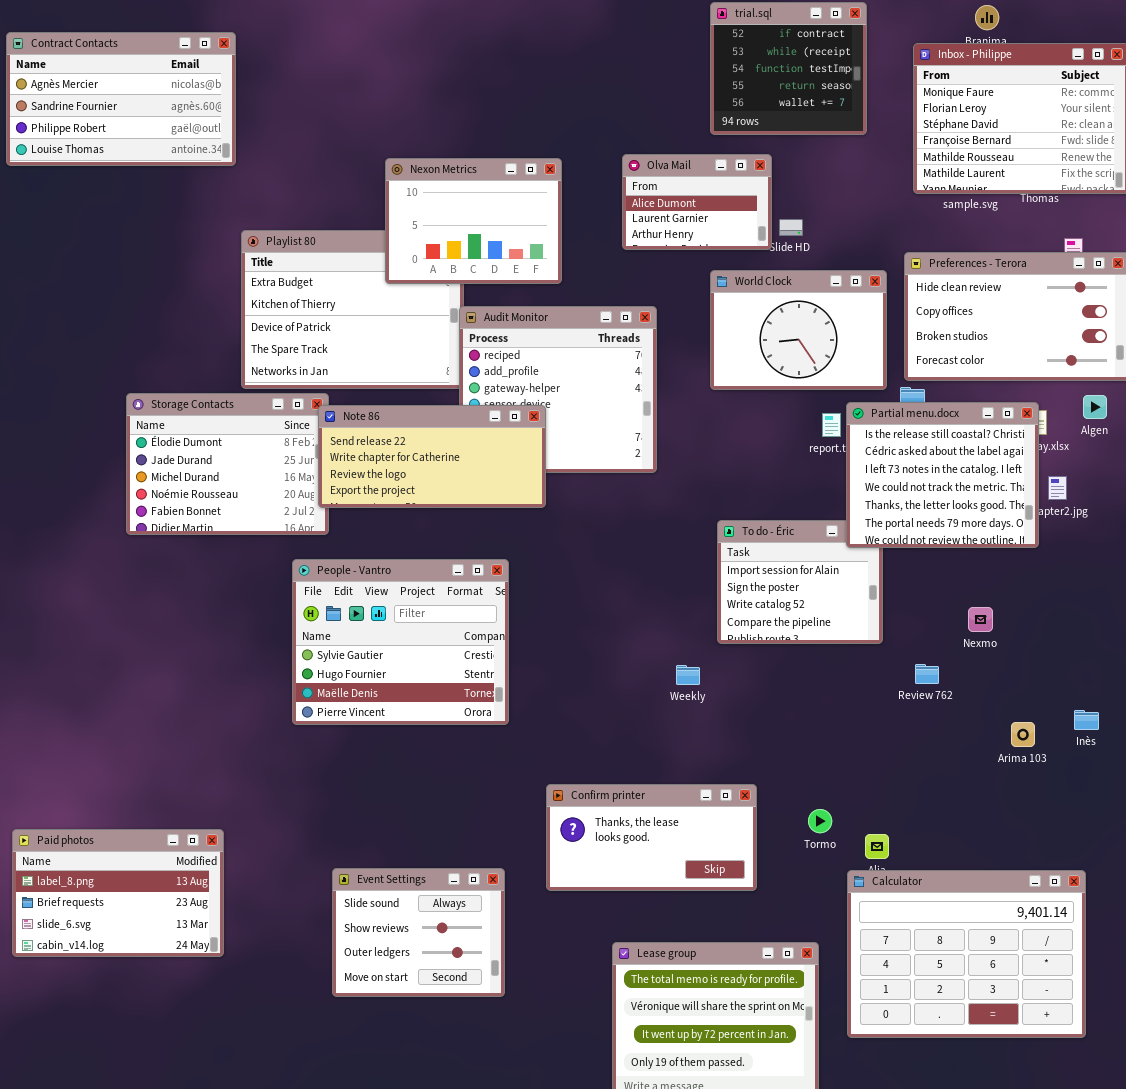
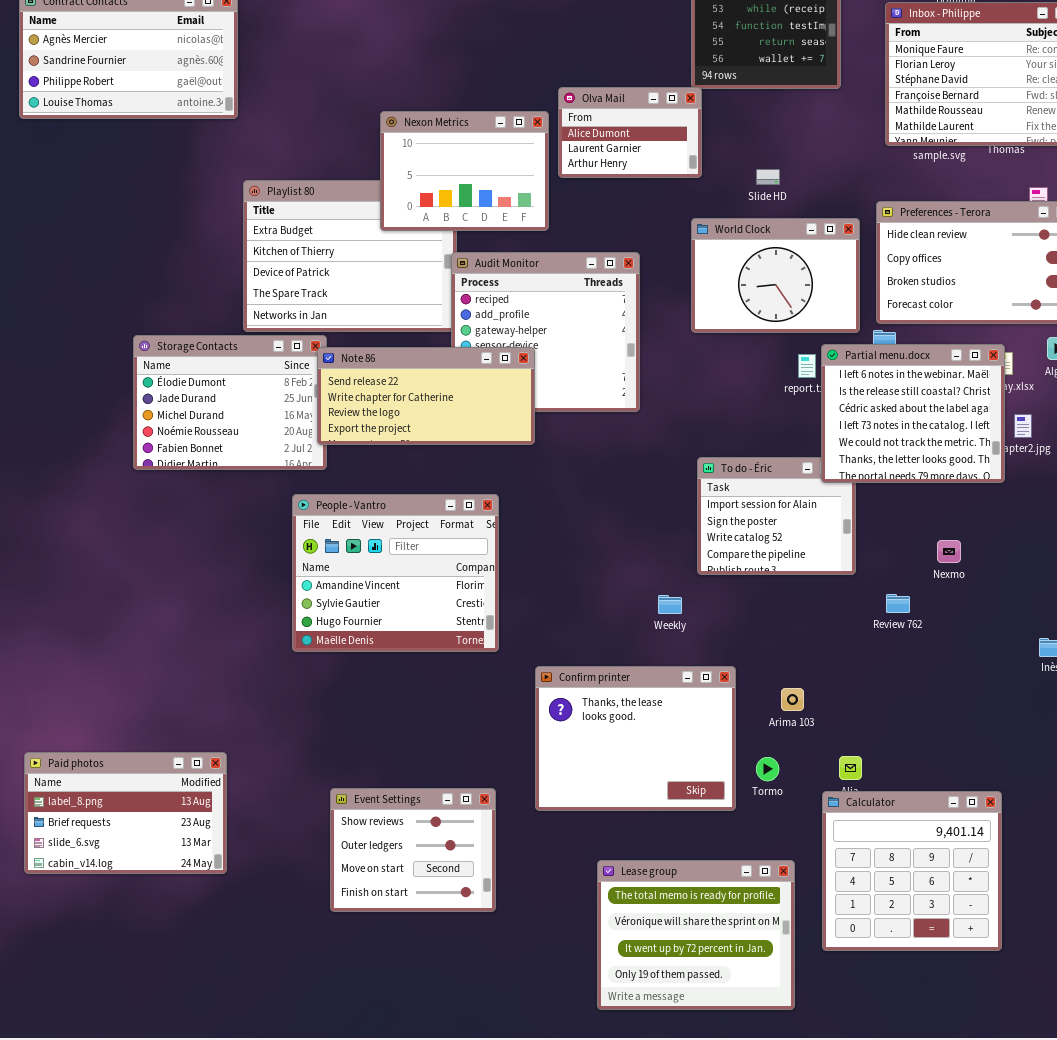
Olva Mail: [622,154,772,250] -> [558,87,702,178], moved
Partial menu.docx: [846,402,1039,548] -> [821,344,1005,483], scrolled up 1 row
People - Vantro: [292,559,509,725] -> [292,494,499,652], scrolled up 1 row
Arima 103: [1011,722,1035,747] -> [781,688,804,711], moved
Confirm printer: [546,784,757,891] -> [535,666,736,811], resized
Tormo: [808,809,832,833] -> [756,757,779,781], moved
Event Settings: [332,868,505,997] -> [330,788,496,912], scrolled down 1 row
Calculator: [847,870,1086,1038] -> [822,791,1002,951], resized

